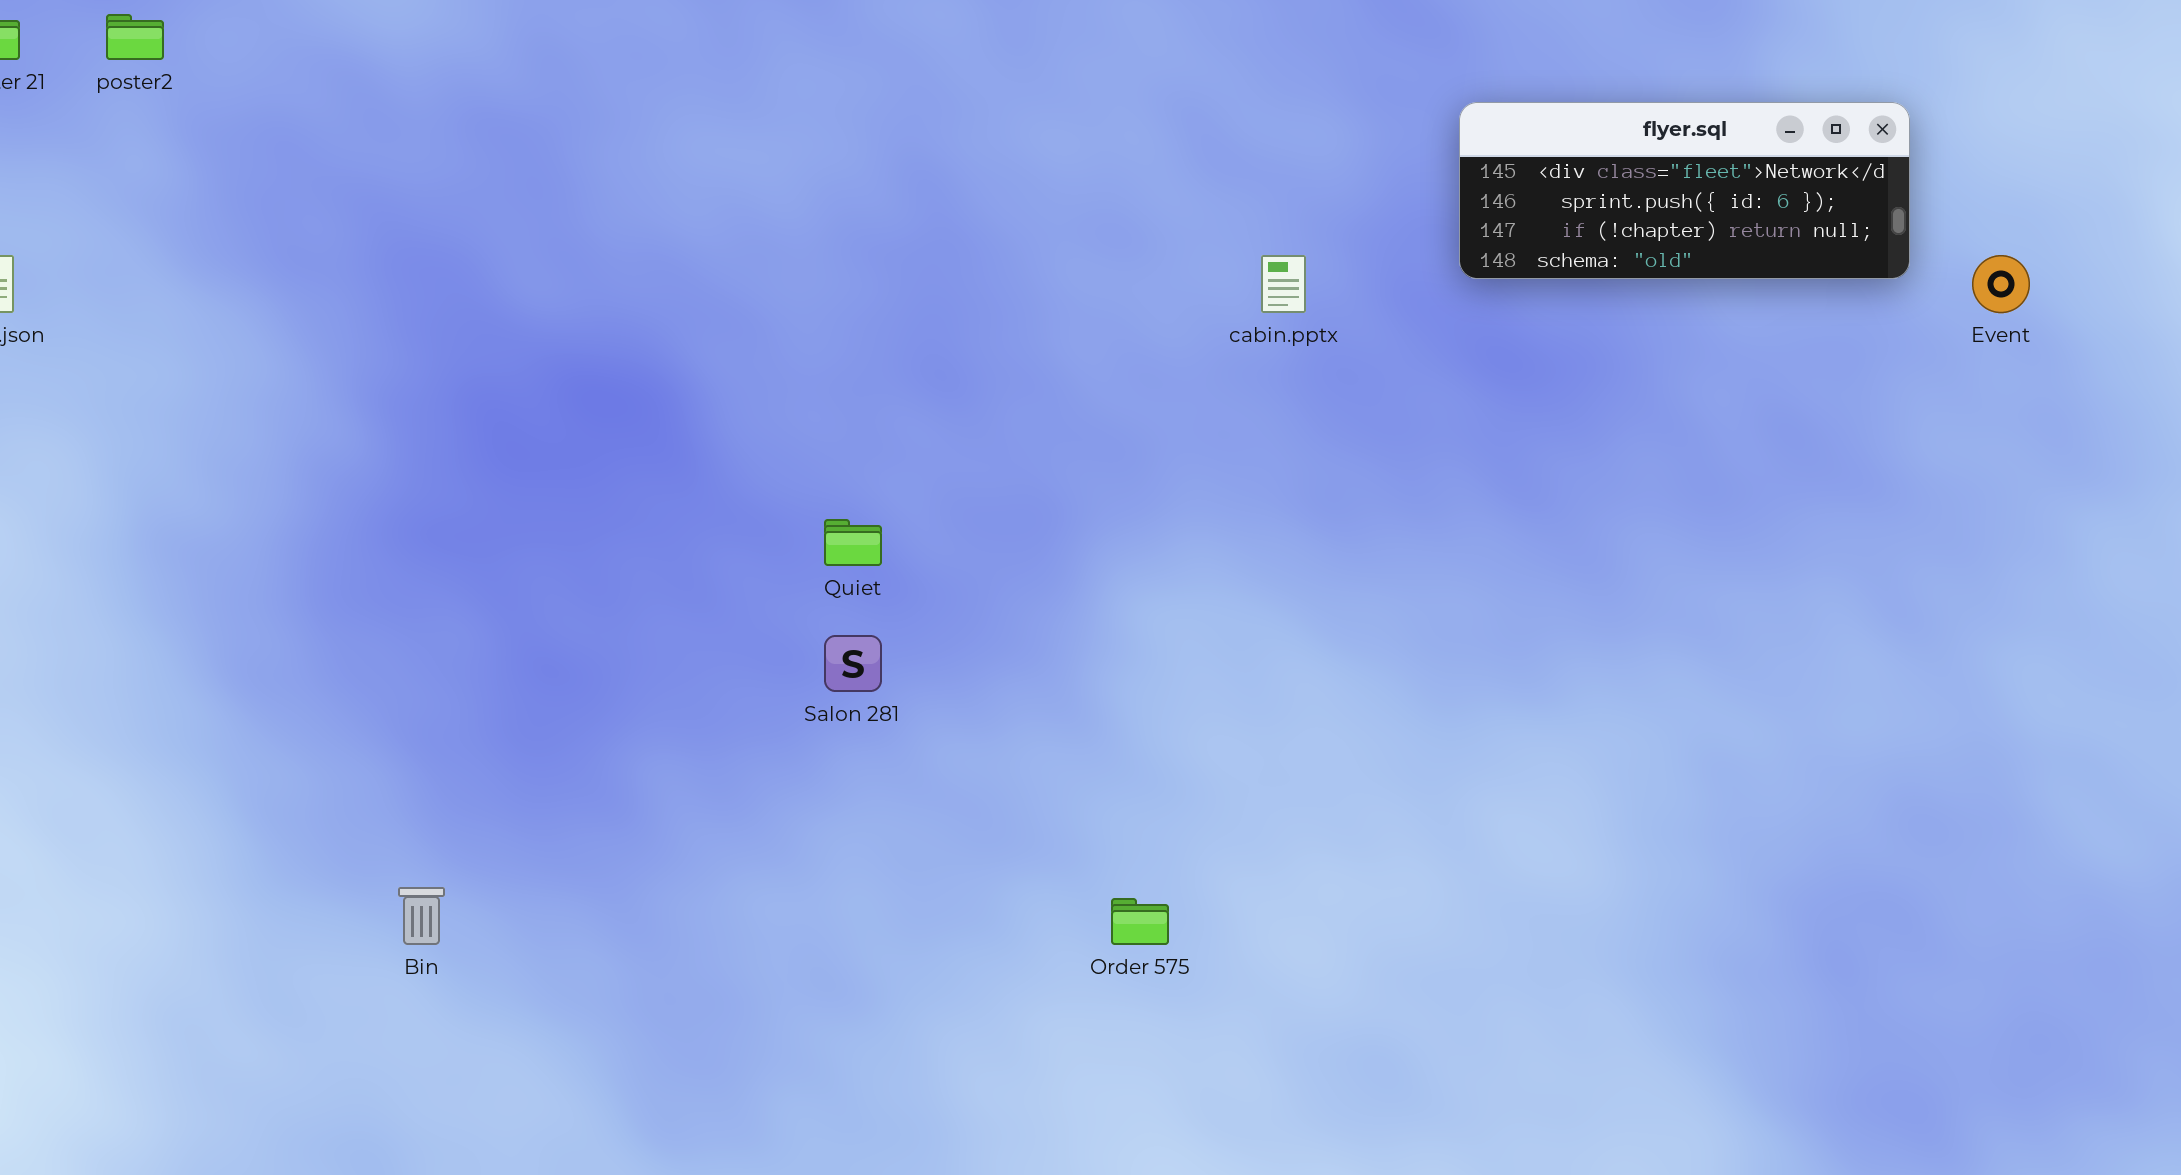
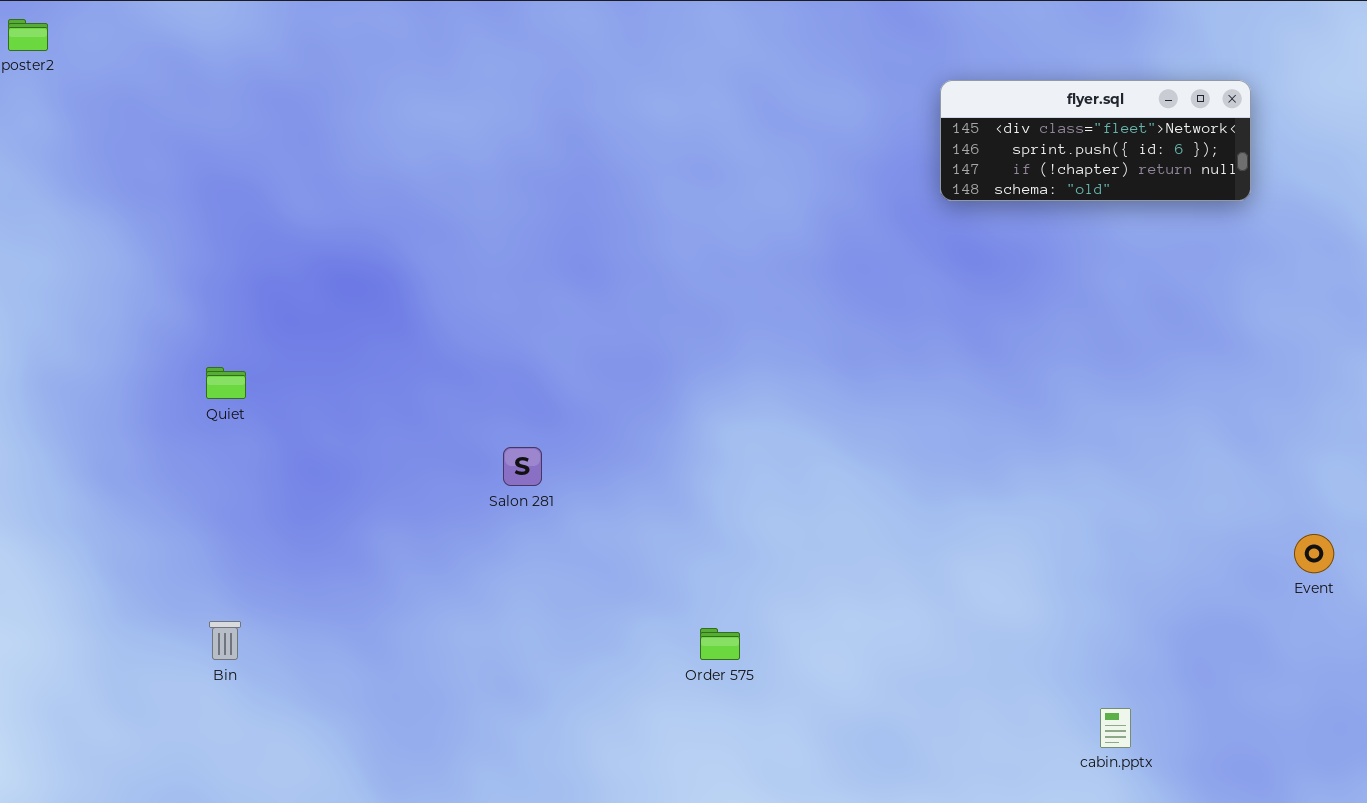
cabin.pptx: [1261,255,1306,313] -> [1100,708,1131,748], moved
Event: [1972,255,2030,313] -> [1294,534,1334,573], moved
Quiet: [824,519,882,566] -> [206,367,246,399], moved

